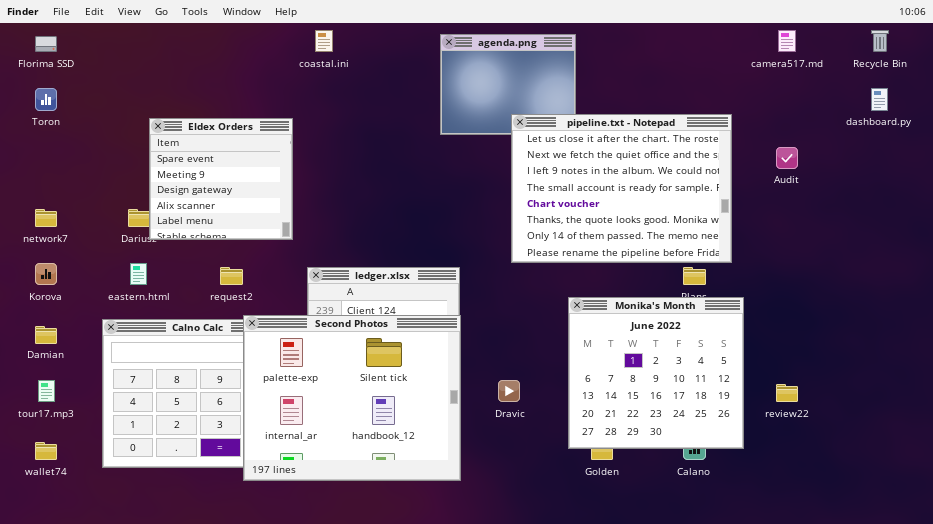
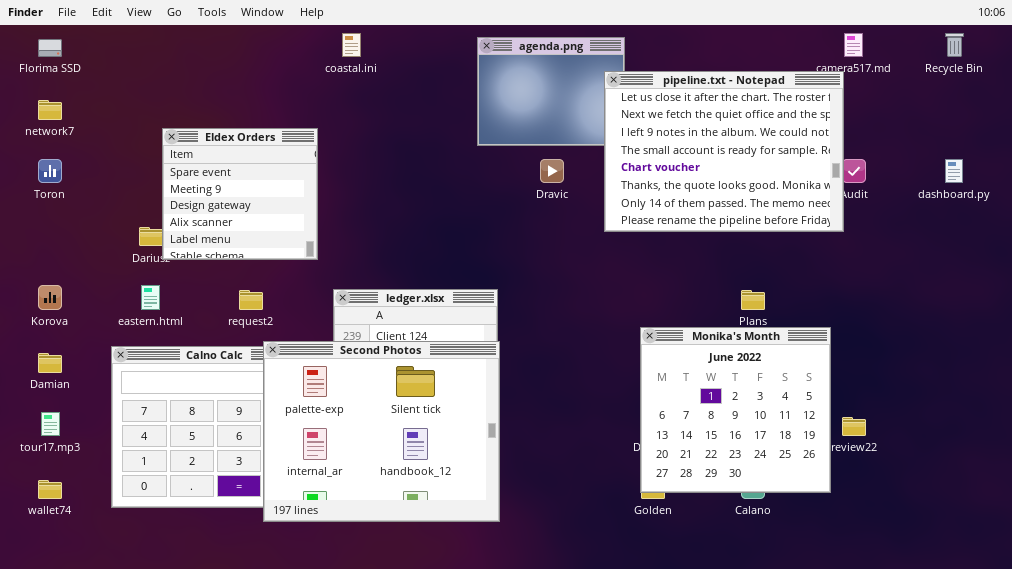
Toron: [35,88,57,111] -> [38,159,62,183], moved
dashboard.py: [871,88,888,111] -> [945,159,963,183], moved
pipeline.txt - Notepad: [511,114,732,263] -> [604,71,844,232], moved
network7: [35,209,57,227] -> [38,100,62,120], moved
Monika's Month: [568,297,744,449] -> [640,327,831,493], moved
Dravic: [498,380,520,402] -> [540,159,564,183], moved

